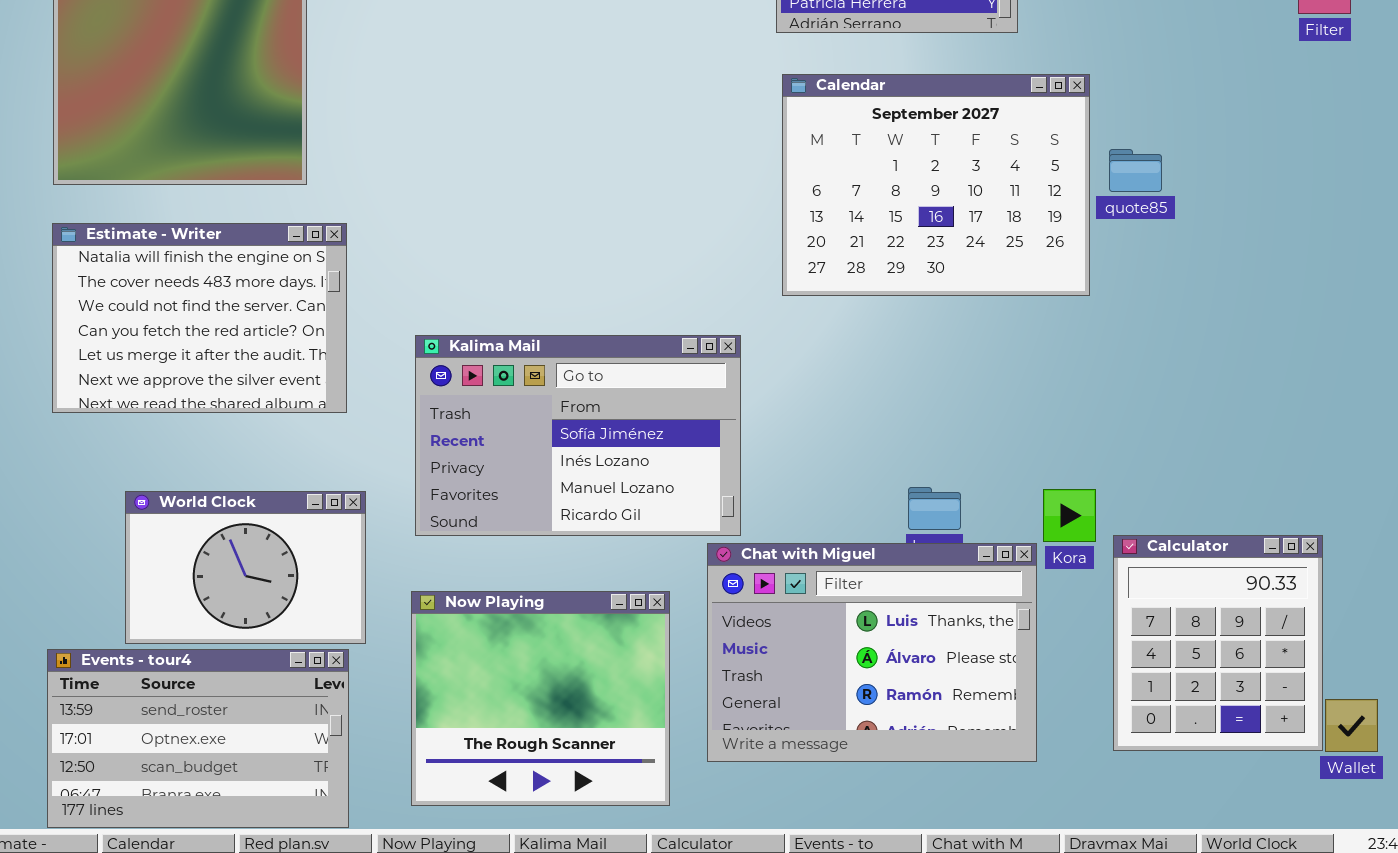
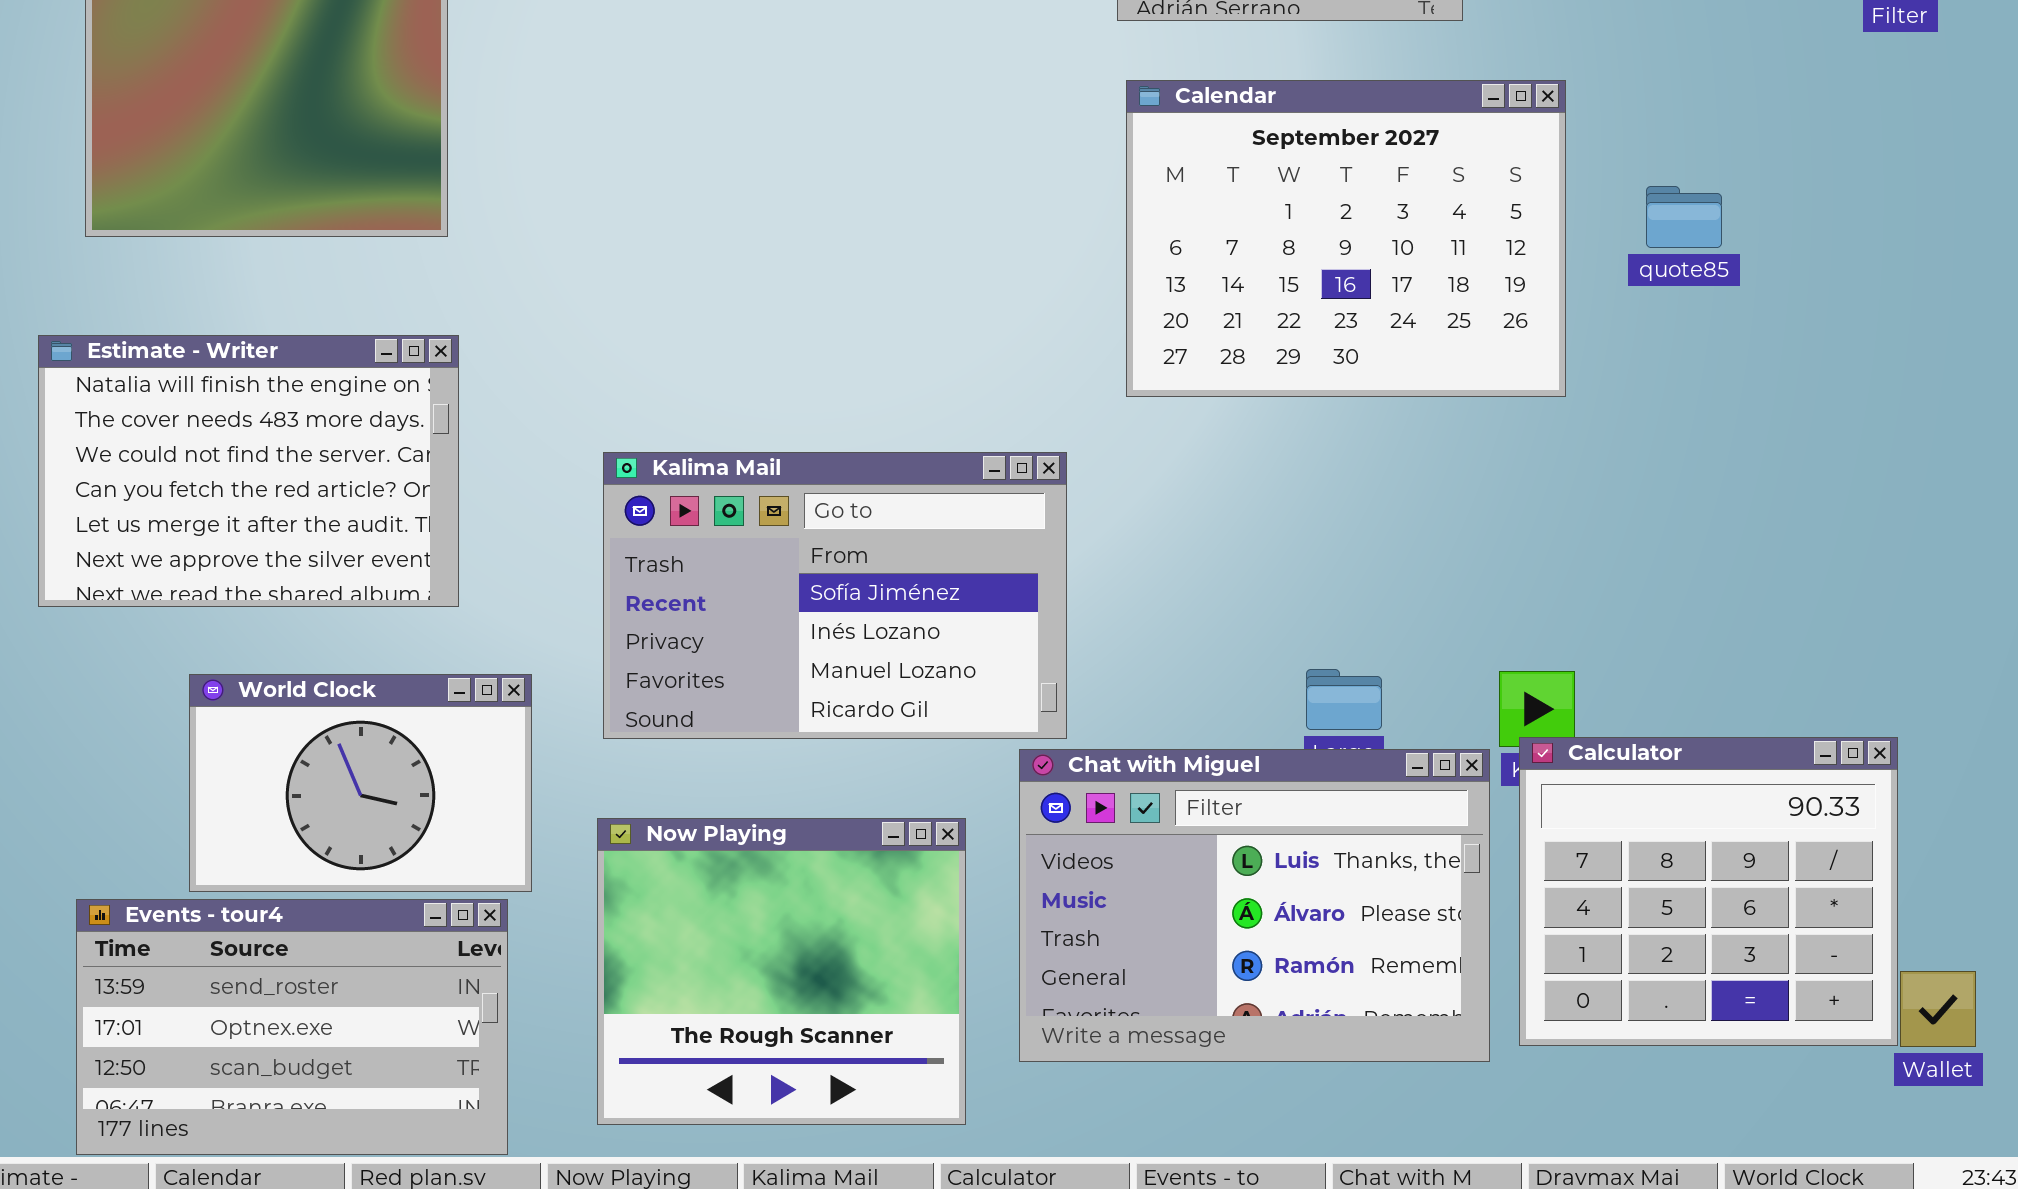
quote85: [1109,149,1162,192] -> [1646,186,1722,248], moved
Estimate - Writer: [52,223,347,413] -> [38,335,459,607], moved
Calculator: [1113,535,1323,751] -> [1519,737,1898,1046], resized

